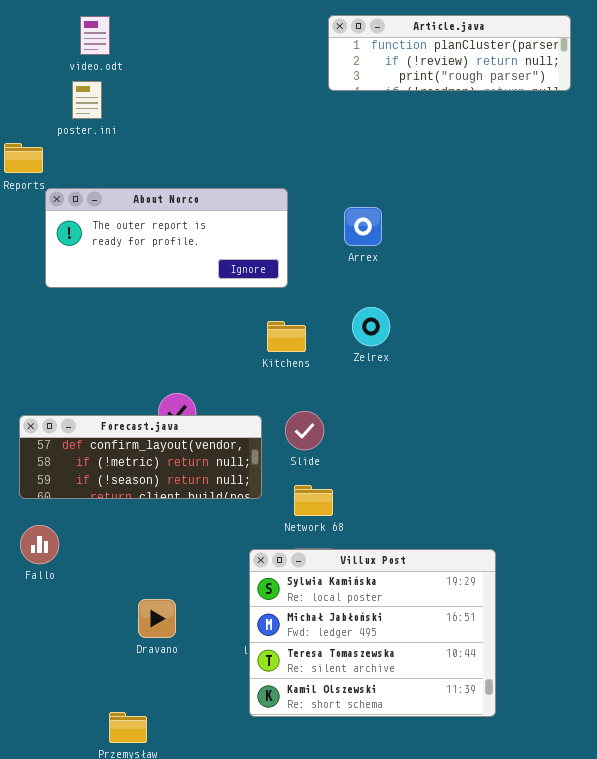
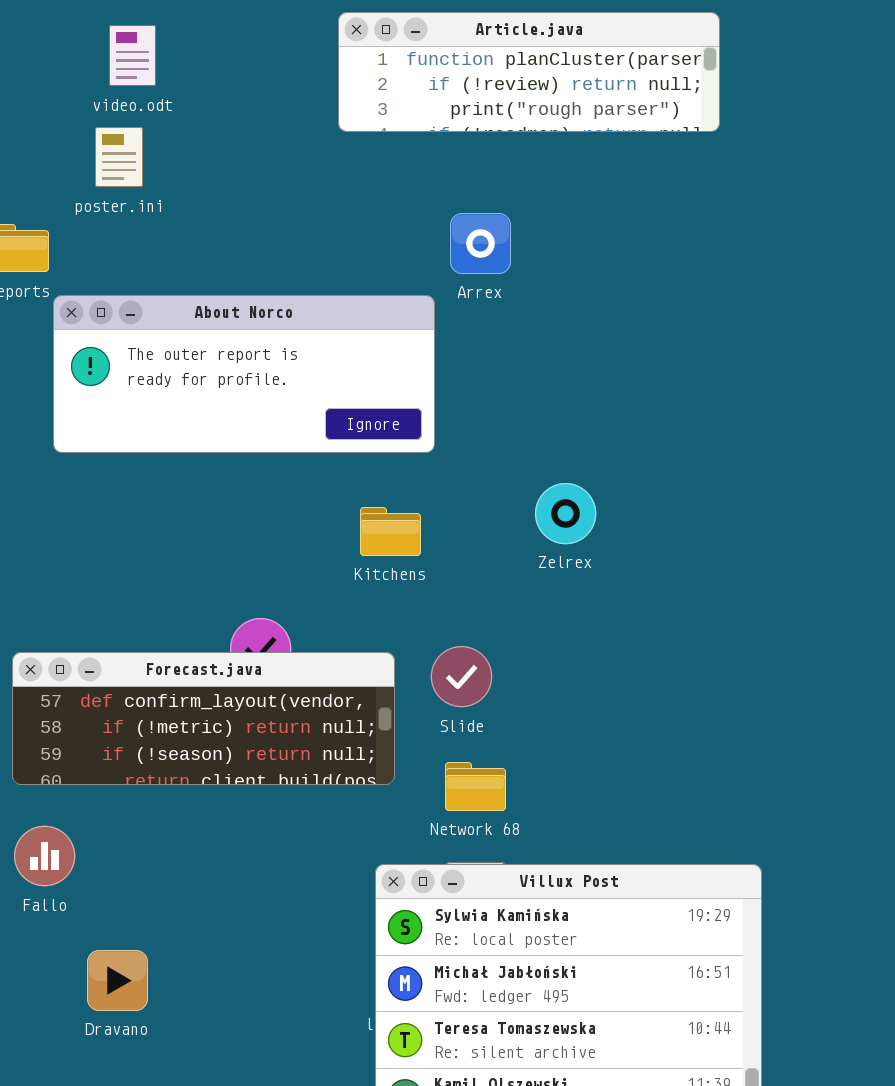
Article.java: [328,15,571,91] -> [338,12,720,132], moved
Arrex: [344,207,382,246] -> [450,213,511,274], moved
Kitchens: [267,321,306,352] -> [360,507,421,556], moved
Dravano: [138,599,176,638] -> [87,950,148,1011], moved

